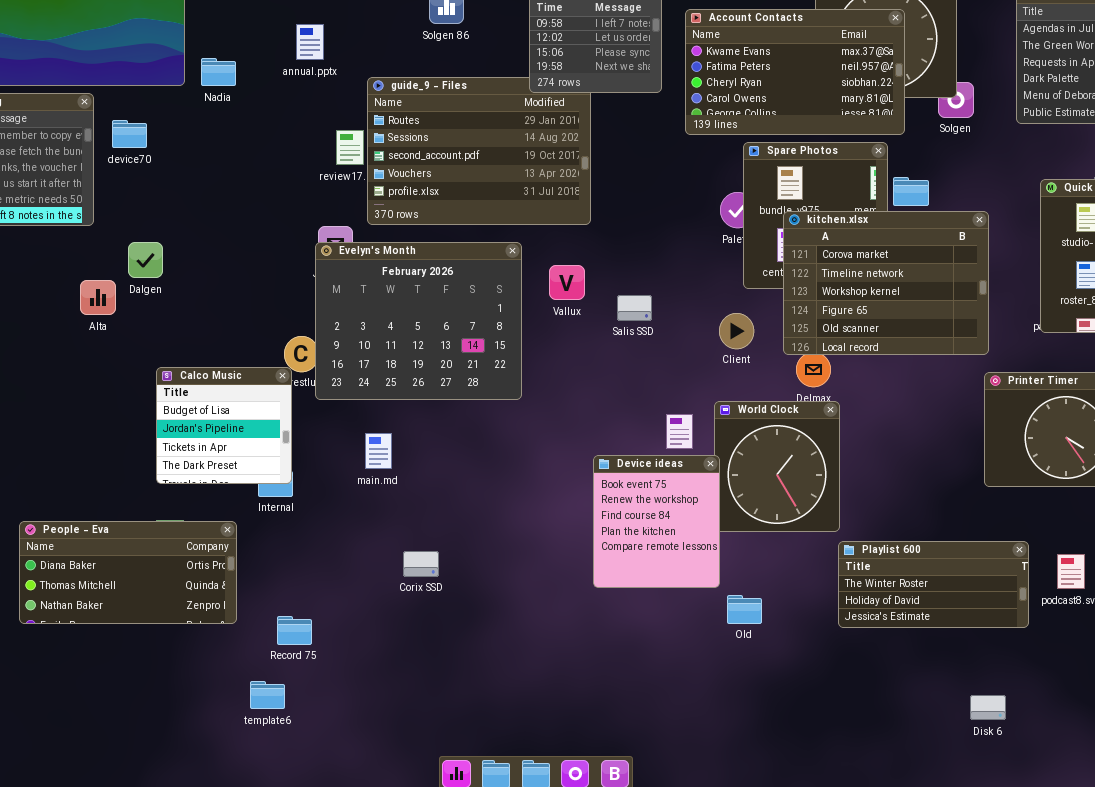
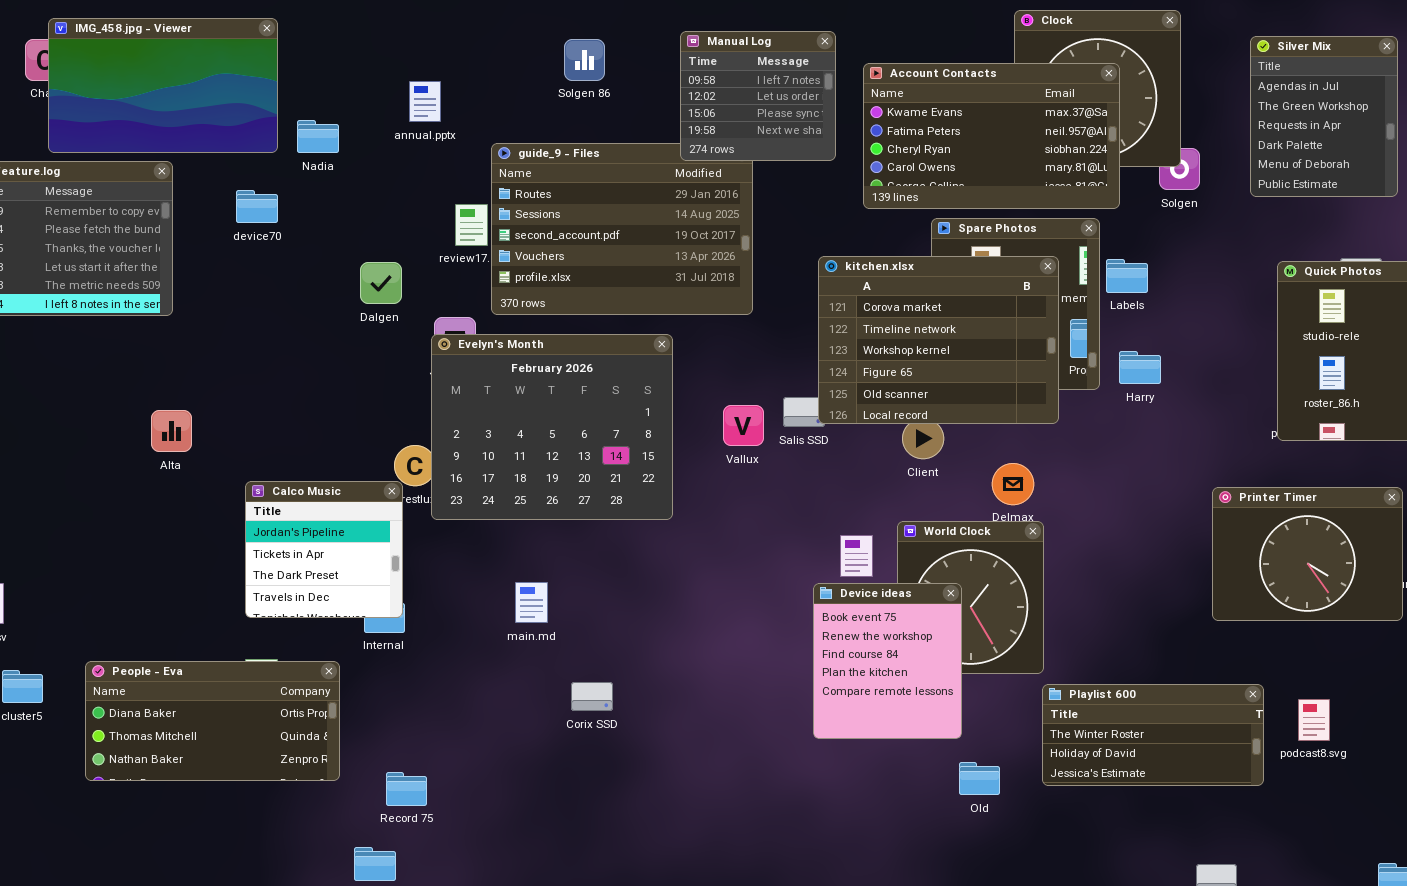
device70: [112,120,147,148] -> [236,190,278,223], moved
kitchen.xlsx: [783,211,989,355] -> [818,256,1059,424], moved
Dalgen: [128,242,163,278] -> [360,262,402,304], moved
Vallux: [549,265,585,300] -> [723,405,764,446], moved
Alta: [80,280,116,315] -> [151,410,192,452], moved
Calco Music: [156,367,292,484] -> [245,481,403,618], scrolled down 1 row
main.md: [365,433,392,469] -> [515,582,548,623], moved
Device ideas: [593,455,720,588] -> [813,583,962,739], moved
Corix SSD: [403,551,439,577] -> [571,682,613,711], moved
Old: [727,595,762,624] -> [959,762,1000,795], moved

